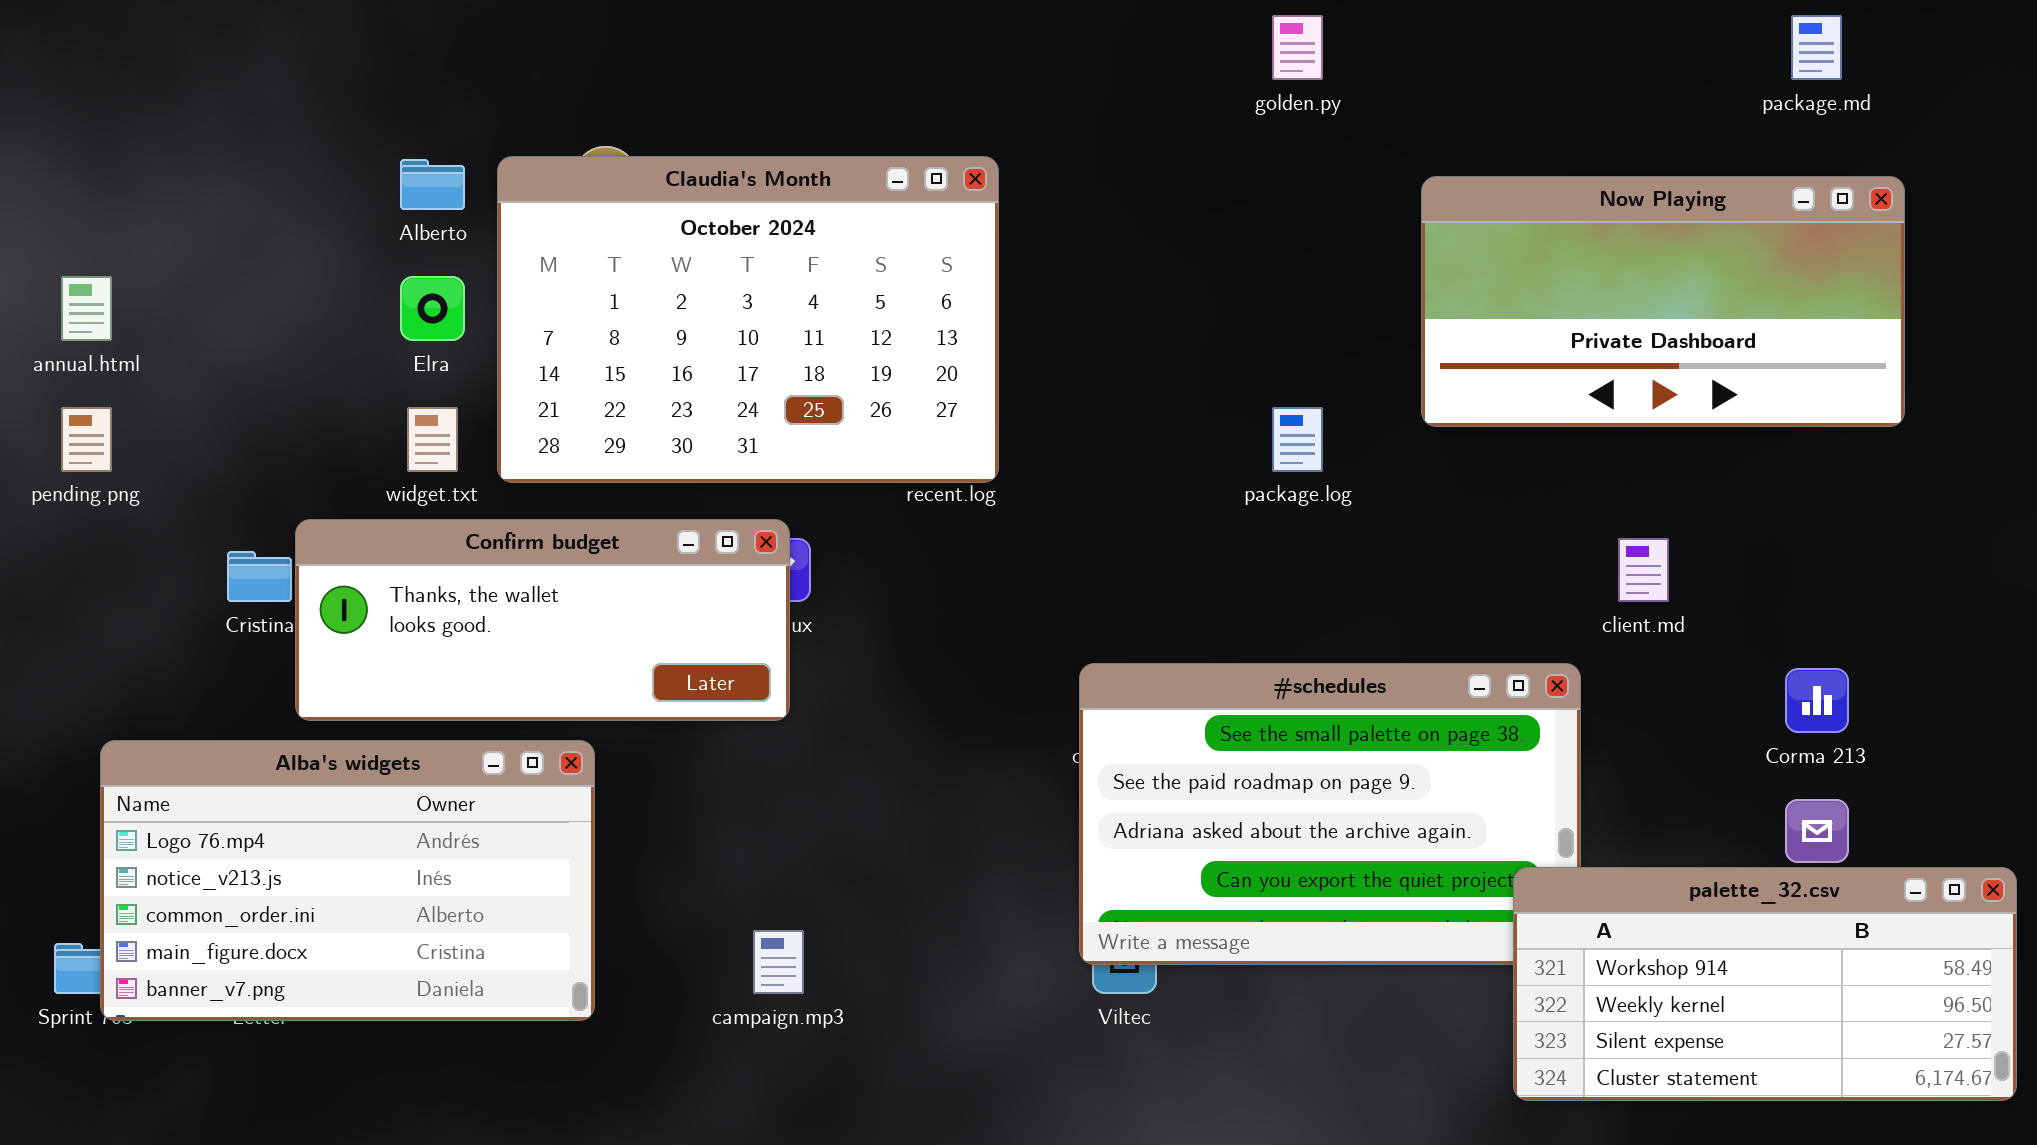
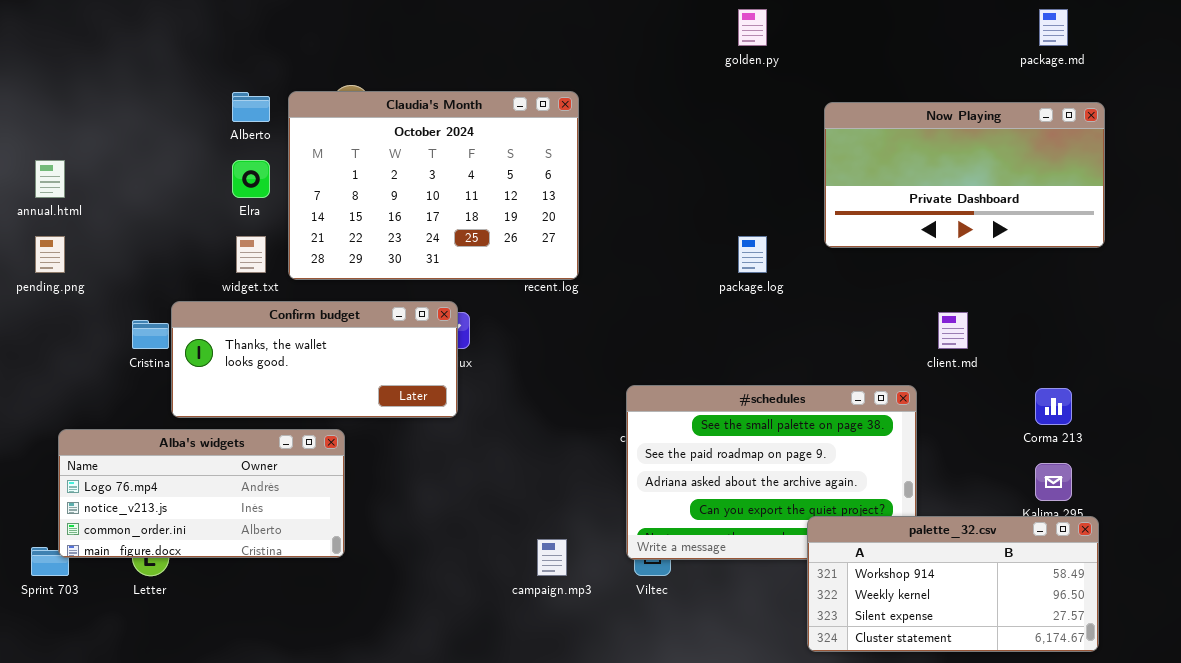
Alba's widgets: [100,740,595,1021] -> [58,429,345,558], resized
palette_32.csv: [1513,867,2017,1101] -> [807,516,1099,652], moved
campaign.mp3: [753,930,804,994] -> [537,539,567,576], moved

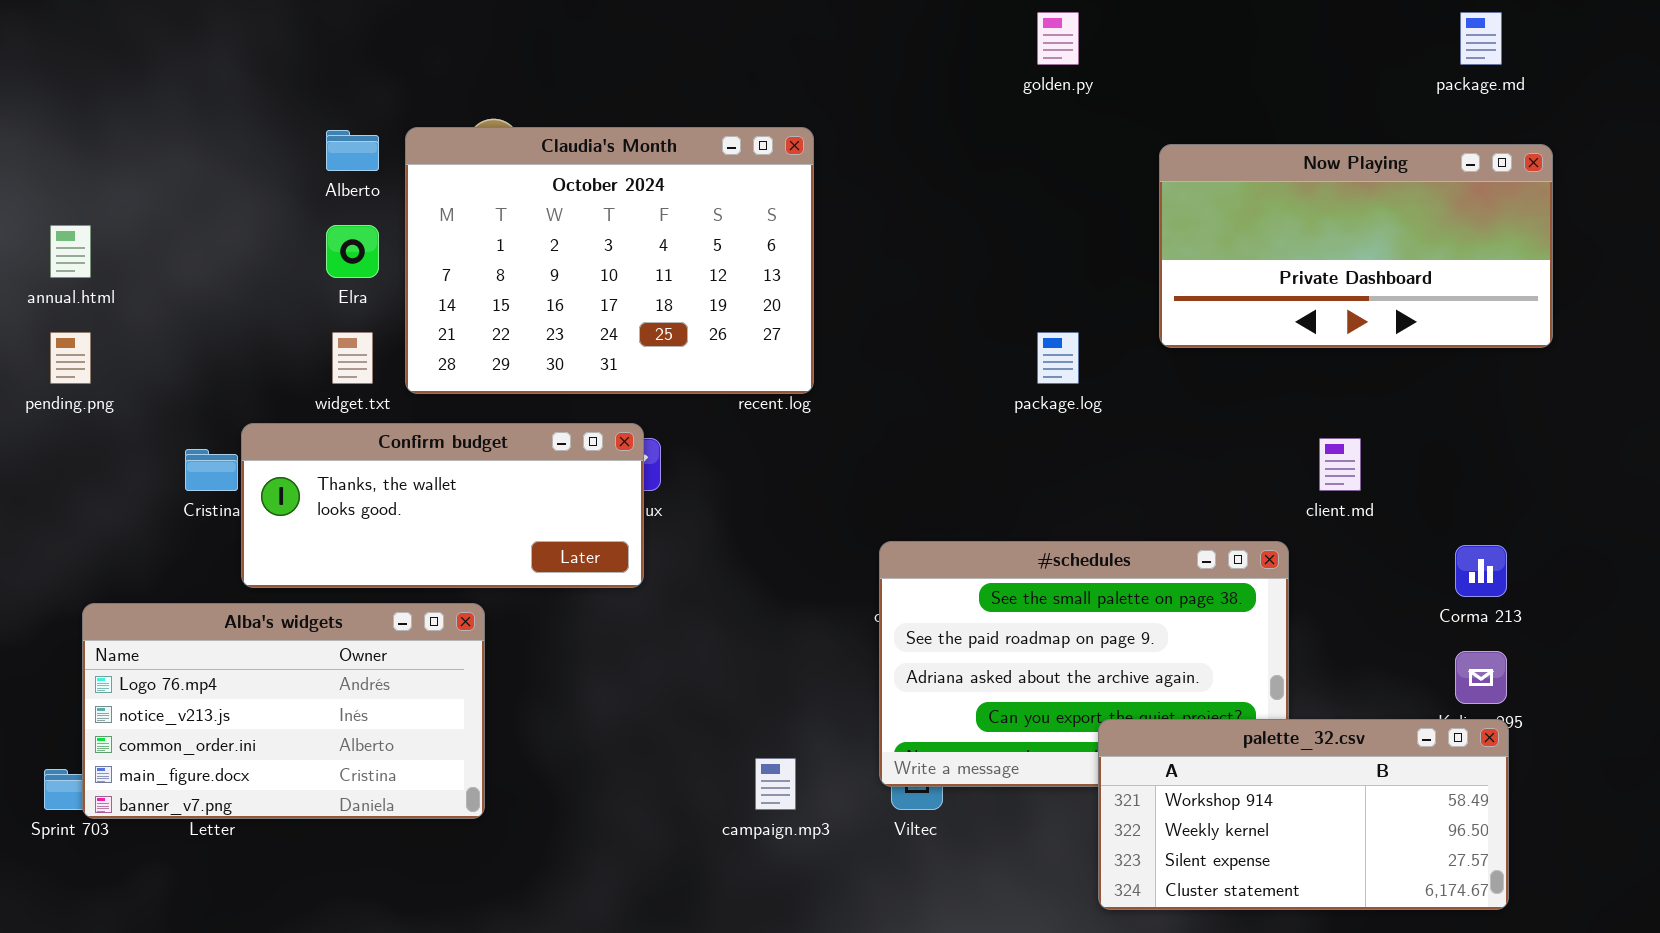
Alba's widgets: [58,429,345,558] -> [82,603,485,819], resized
palette_32.csv: [807,516,1099,652] -> [1098,719,1509,910], moved

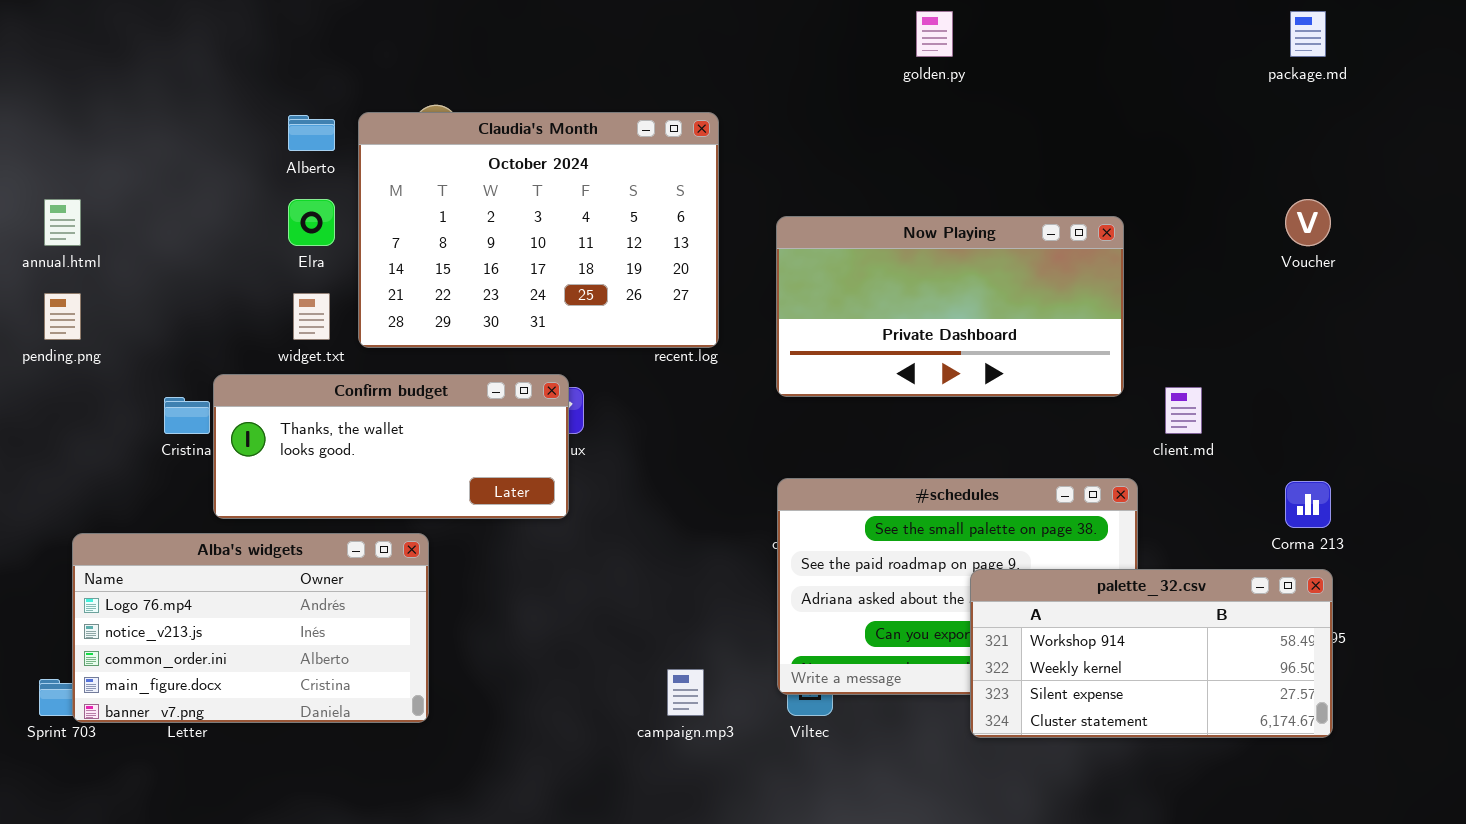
Now Playing: [1159,144,1553,348] -> [776,216,1124,397], moved
palette_32.csv: [1098,719,1509,910] -> [970,569,1333,738], moved

